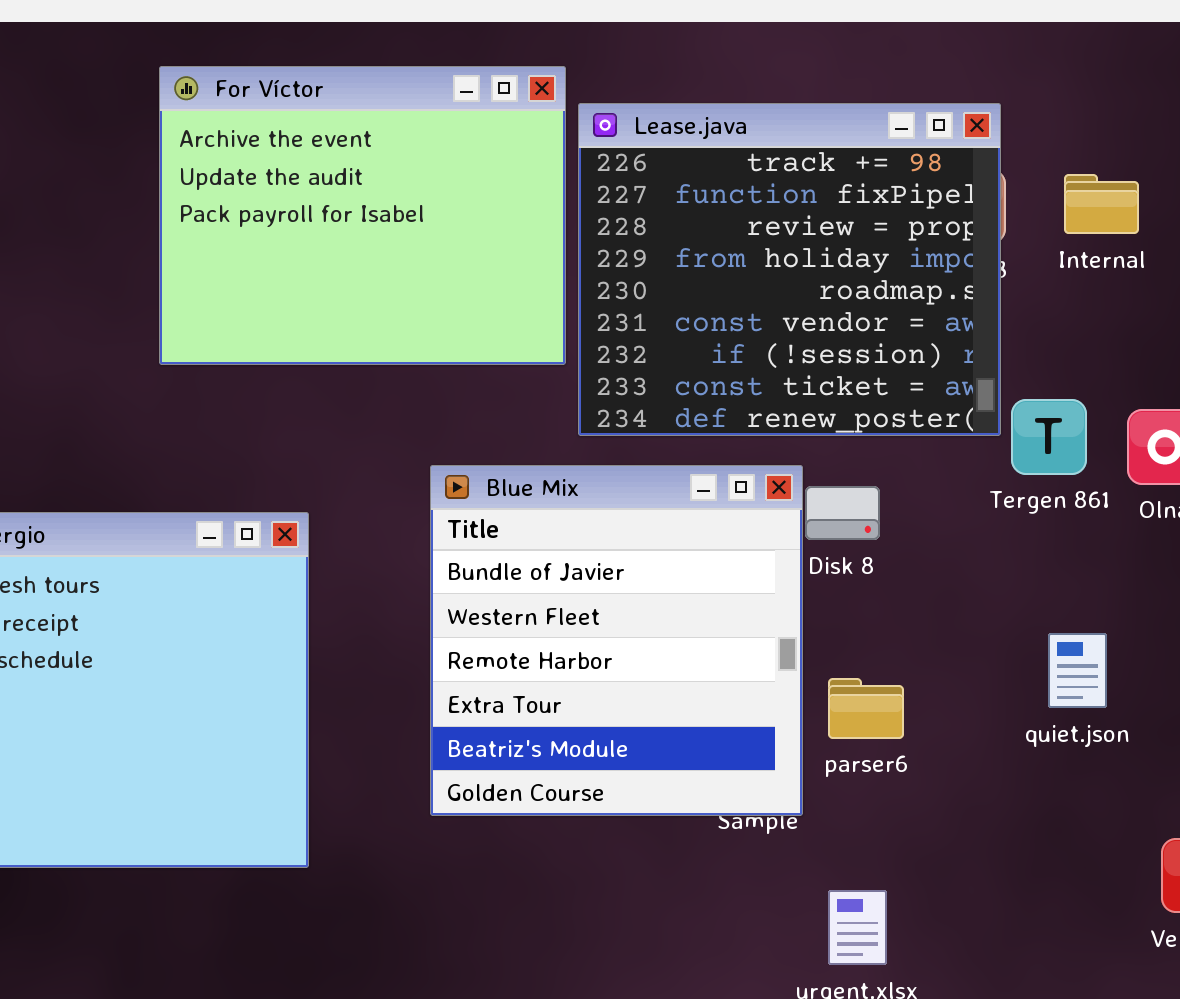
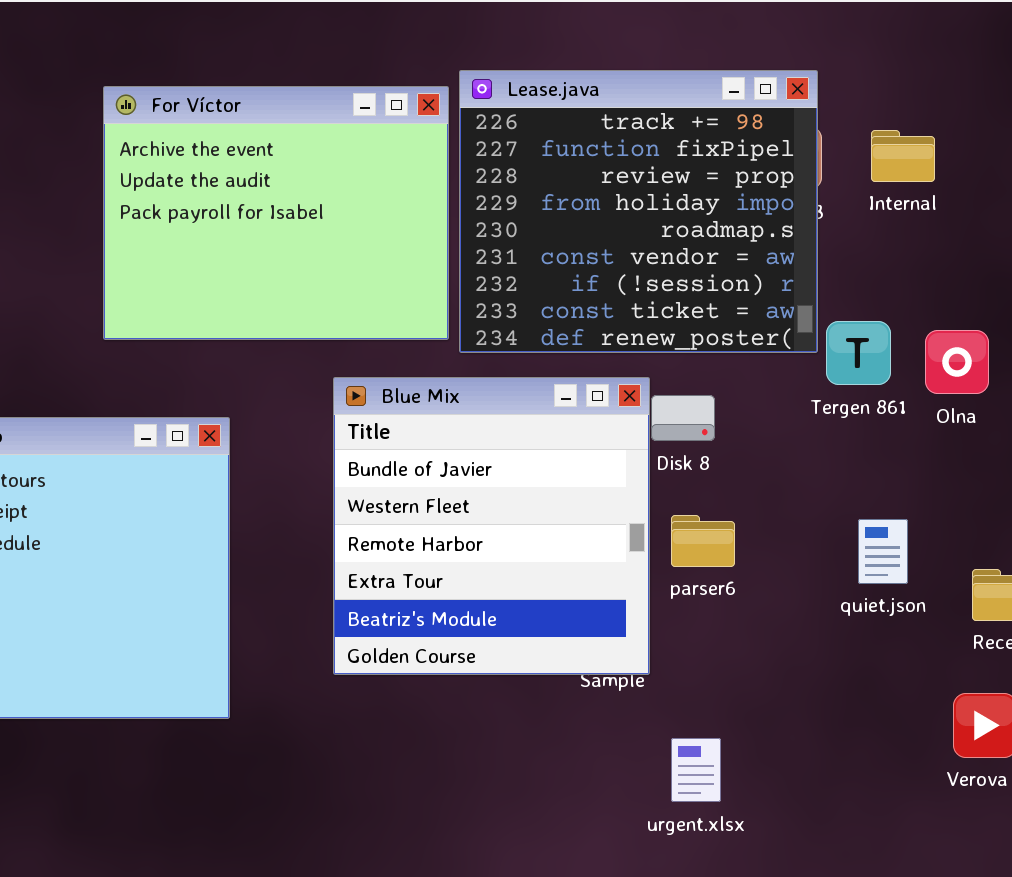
For Víctor: [159,66,566,365] -> [103,86,449,340], moved
parser6: [828,678,904,739] -> [671,515,735,567], moved

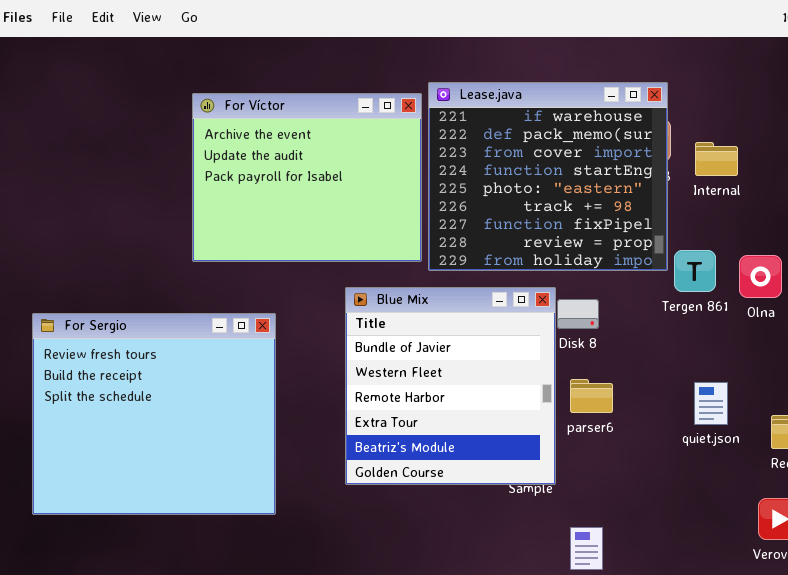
Lease.java: [459,70,818,353] -> [428,82,668,271], scrolled up 5 rows
Internal: [871,130,935,182] -> [695,142,738,176], moved

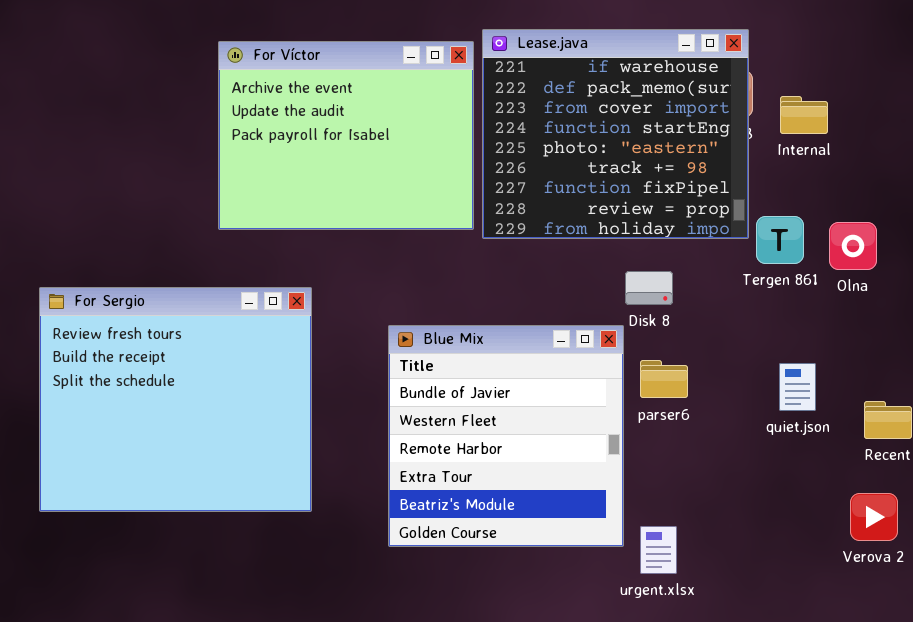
Blue Mix: [345,287,556,485] -> [388,325,624,547], moved

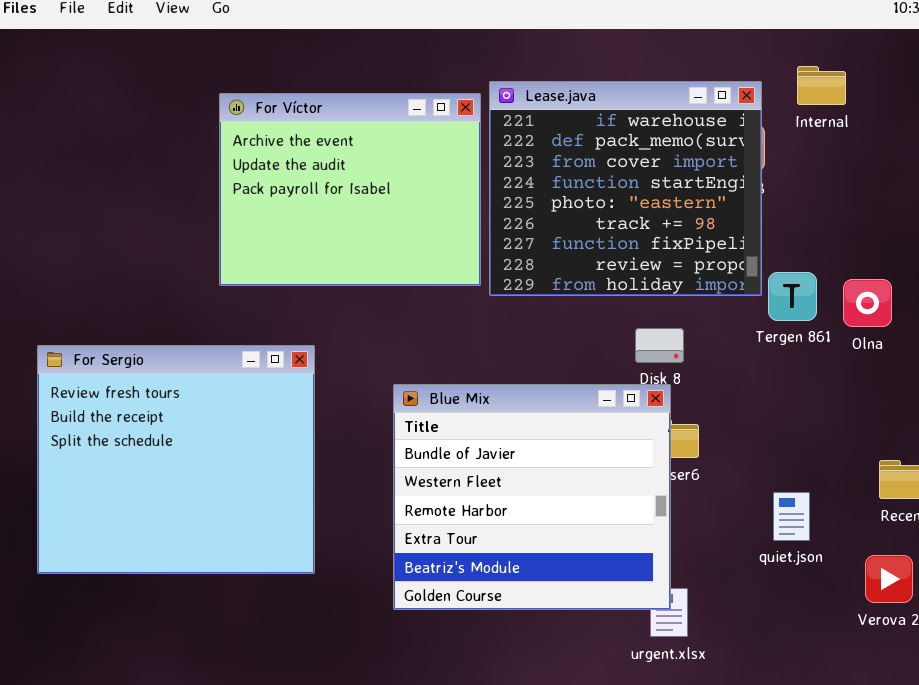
Internal: [780,96,828,134] -> [797,66,846,105], moved
Blue Mix: [388,325,624,547] -> [393,384,671,610], resized
quiet.json: [779,363,816,411] -> [773,492,810,541], moved

